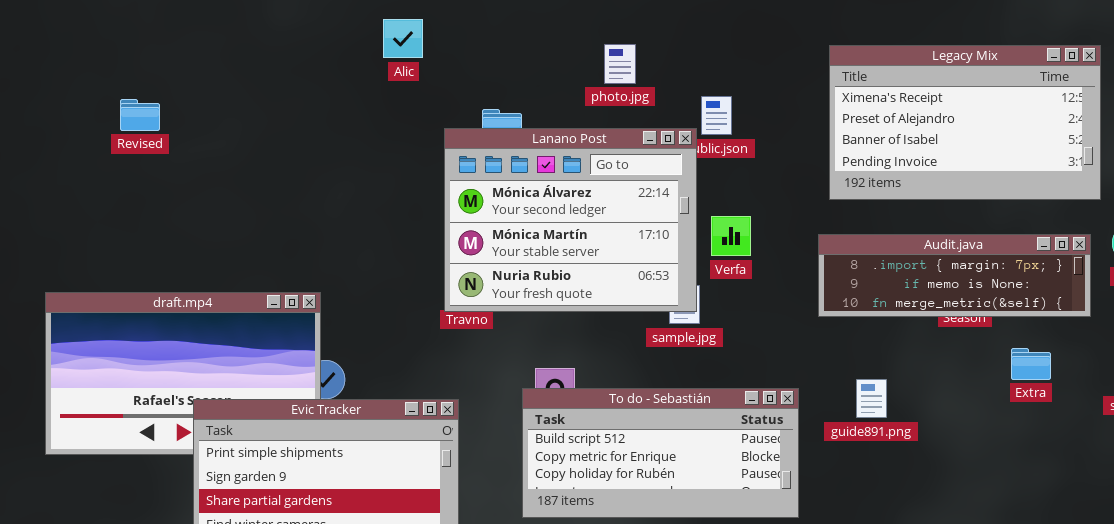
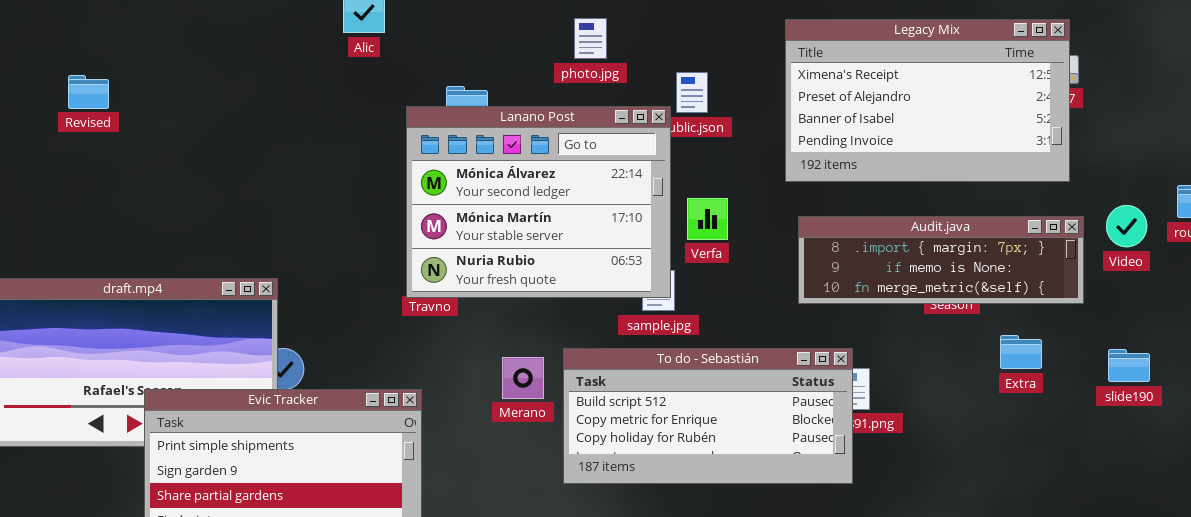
Legacy Mix: [829,45,1101,200] -> [785,19,1070,182], moved
To do - Sebastián: [522,388,799,518] -> [563,348,853,484], moved

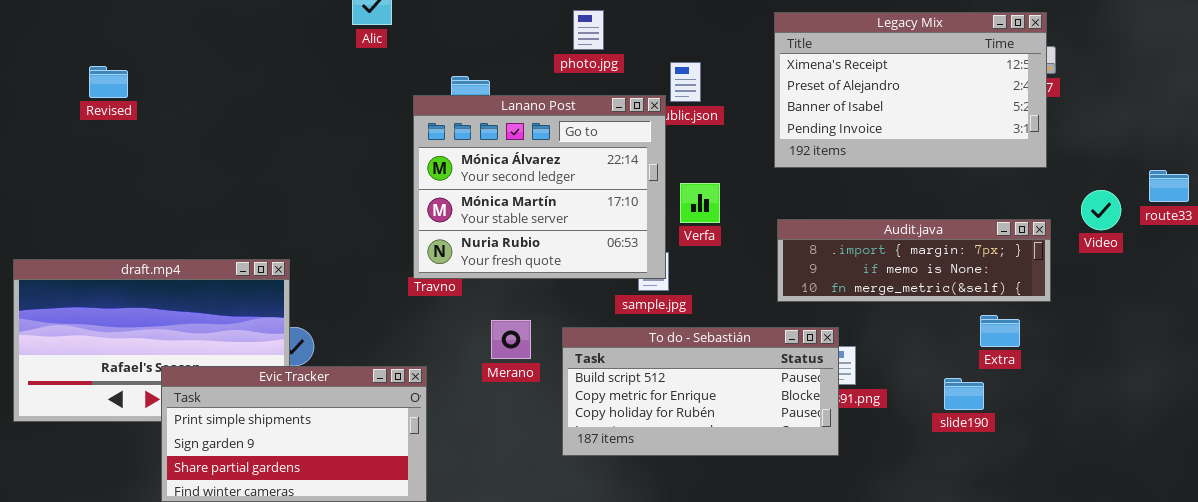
Audit.java: [798,216,1084,304] -> [777,219,1051,302], moved
slide190: [1108,349,1150,382] -> [944,378,984,410], moved
Merano: [502,357,544,399] -> [491,320,531,359], moved

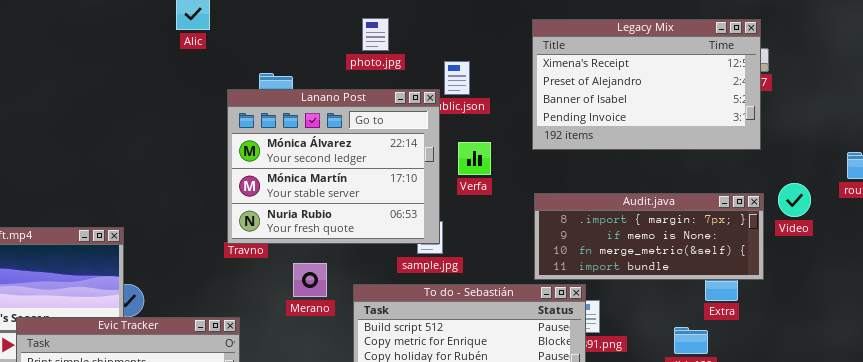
Verfa: [680,183,720,223] -> [458,142,491,175], moved
Video: [1081,190,1121,230] -> [778,183,811,217], moved
Audit.java: [777,219,1051,302] -> [534,193,764,280], resized
Merano: [491,320,531,359] -> [293,263,327,297], moved

